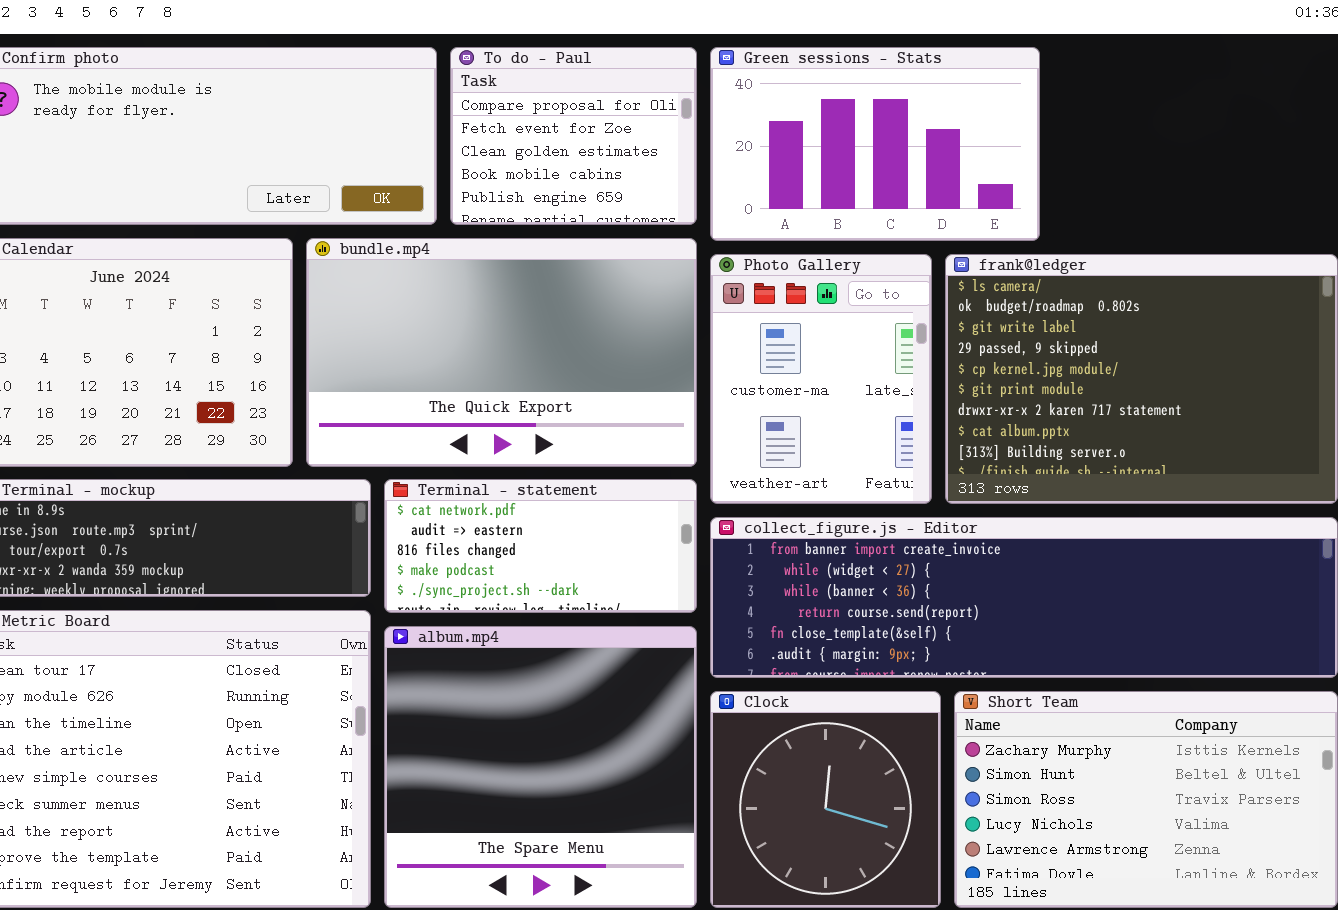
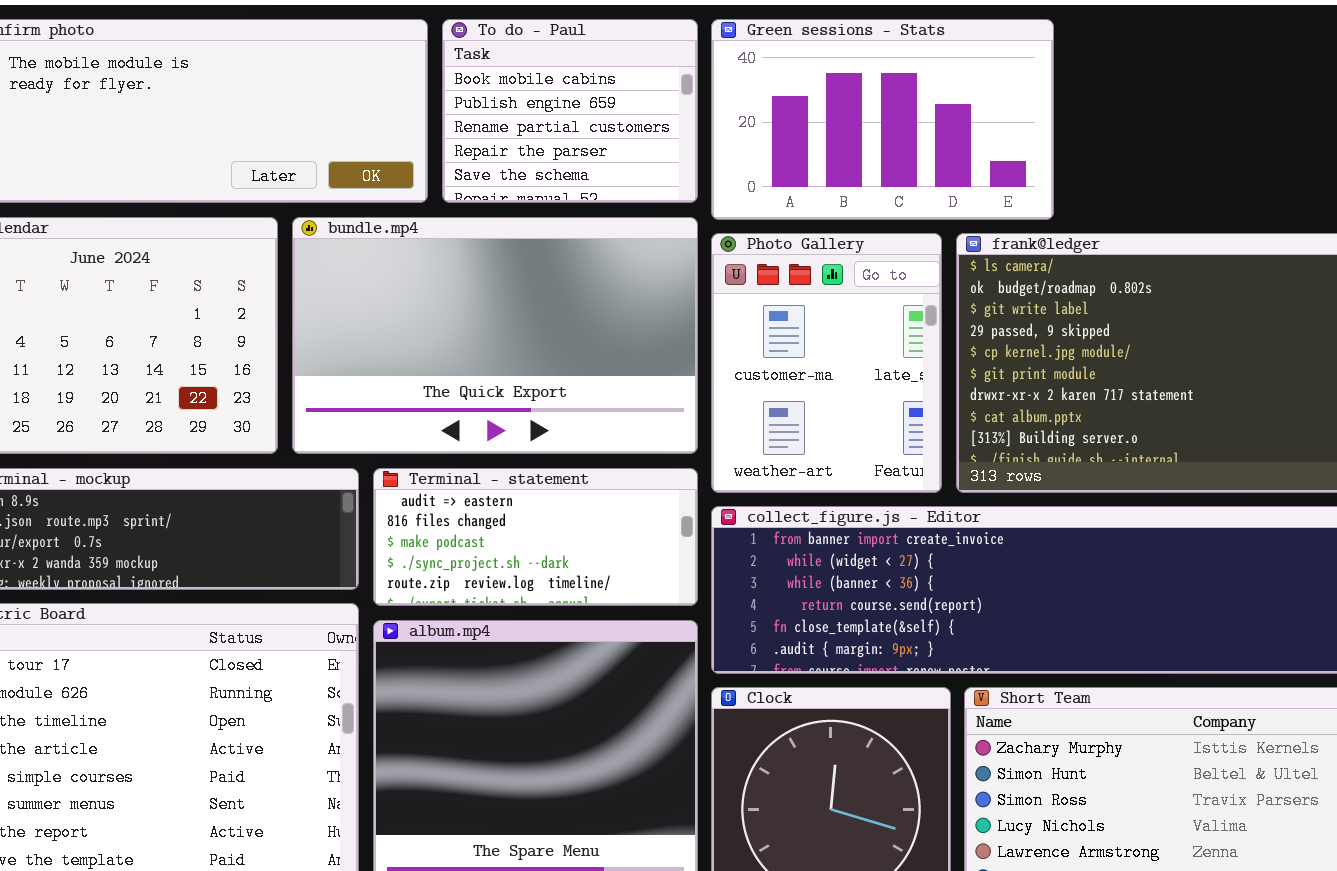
To do - Paul: [450,47,697,225] -> [442,19,698,203], scrolled down 3 rows
Terminal - statement: [384,479,697,613] -> [373,468,698,606], scrolled down 1 row

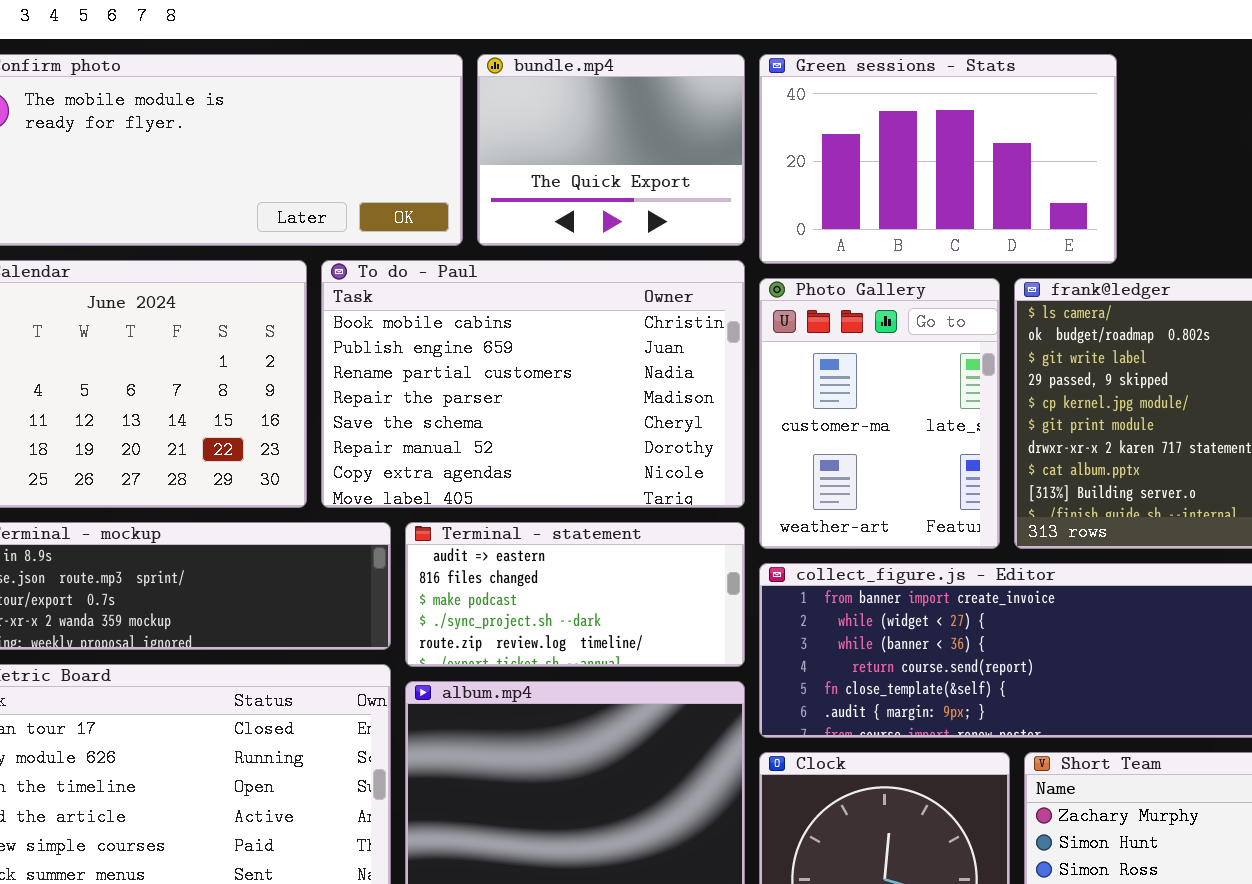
To do - Paul: [442,19,698,203] -> [321,260,745,508], moved, resized
bundle.mp4: [292,217,698,454] -> [477,54,745,246], moved, resized

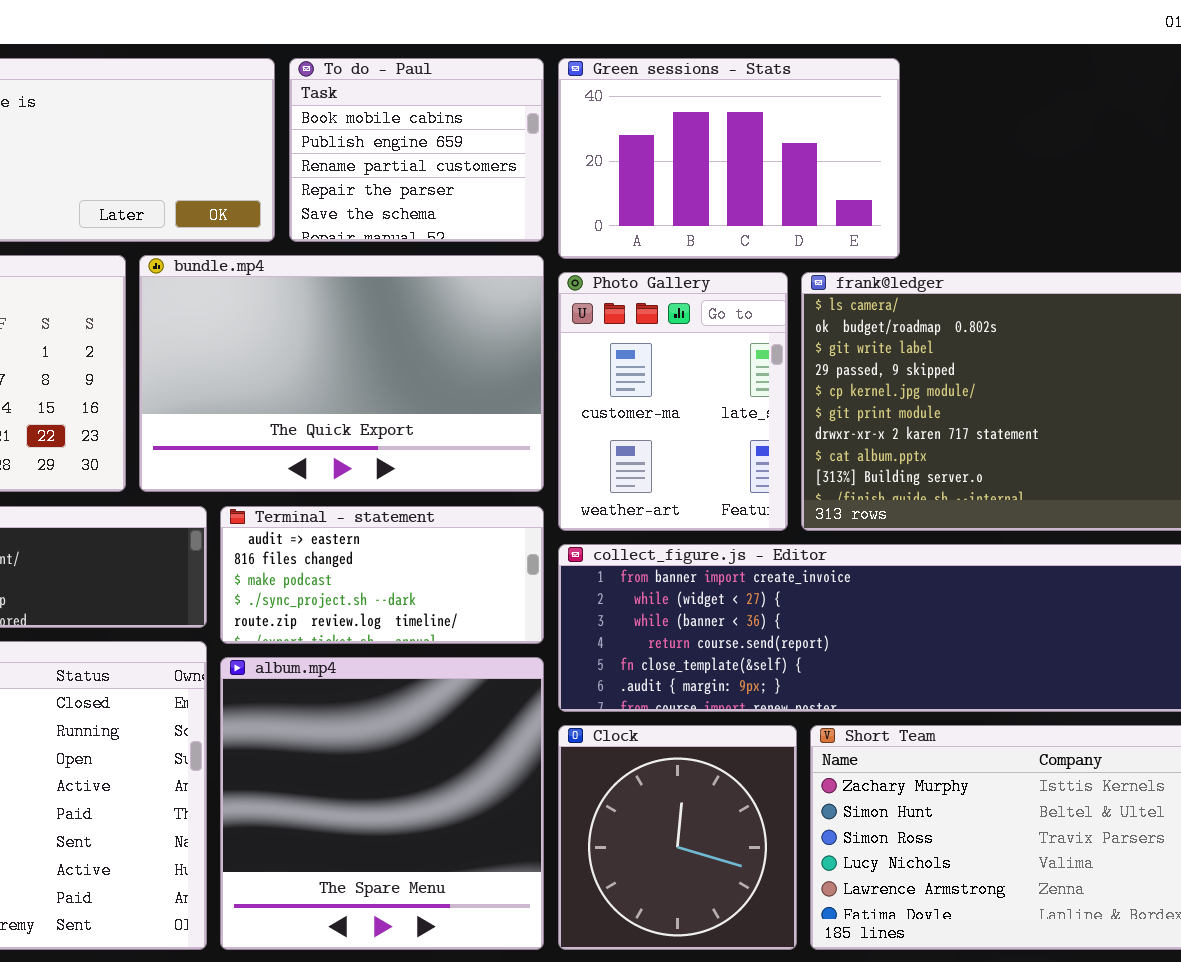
bundle.mp4: [477,54,745,246] -> [139,255,544,492], moved, resized
To do - Paul: [321,260,745,508] -> [289,58,544,242], moved, resized

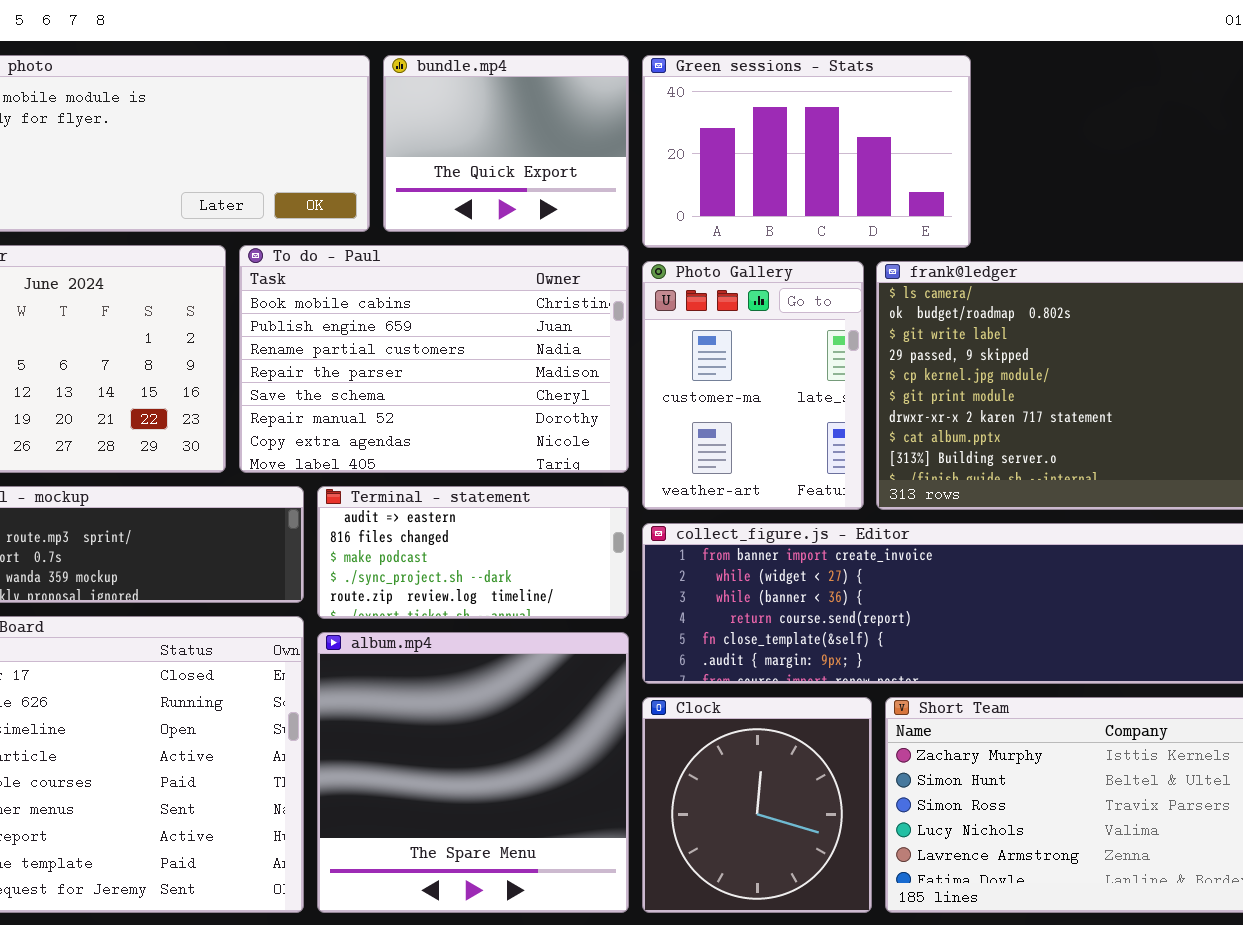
To do - Paul: [289,58,544,242] -> [239,245,629,473], moved, resized
bundle.mp4: [139,255,544,492] -> [383,55,629,232], moved, resized

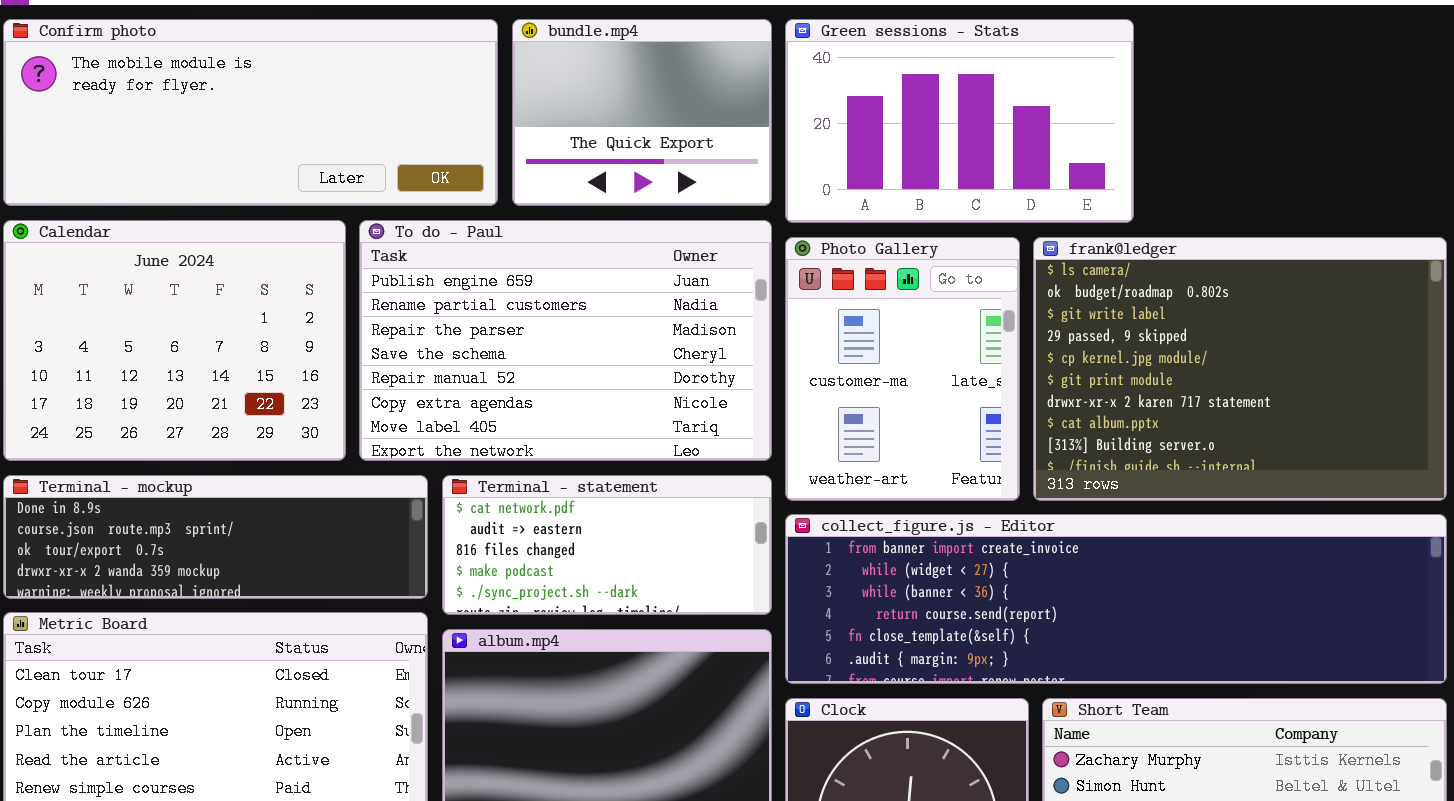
To do - Paul: [239,245,629,473] -> [359,220,772,461], scrolled down 1 row
Terminal - statement: [317,486,629,619] -> [442,475,772,615], scrolled up 1 row

